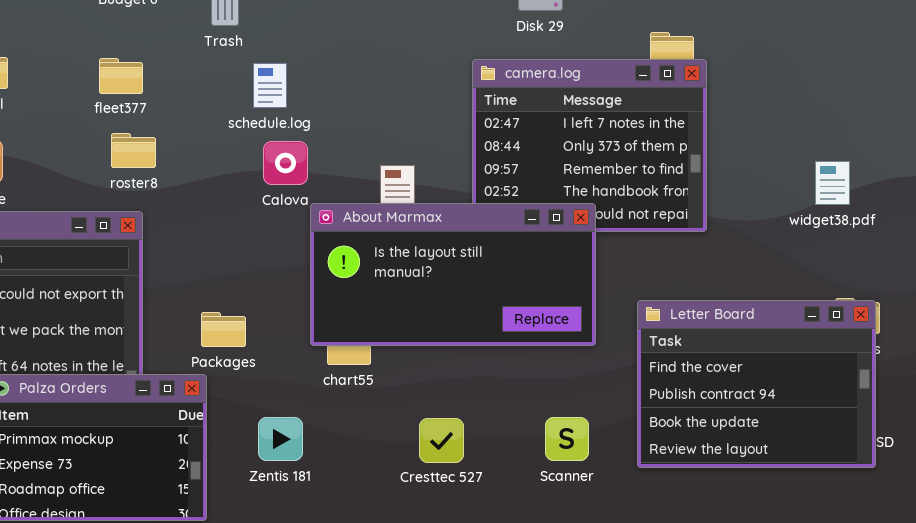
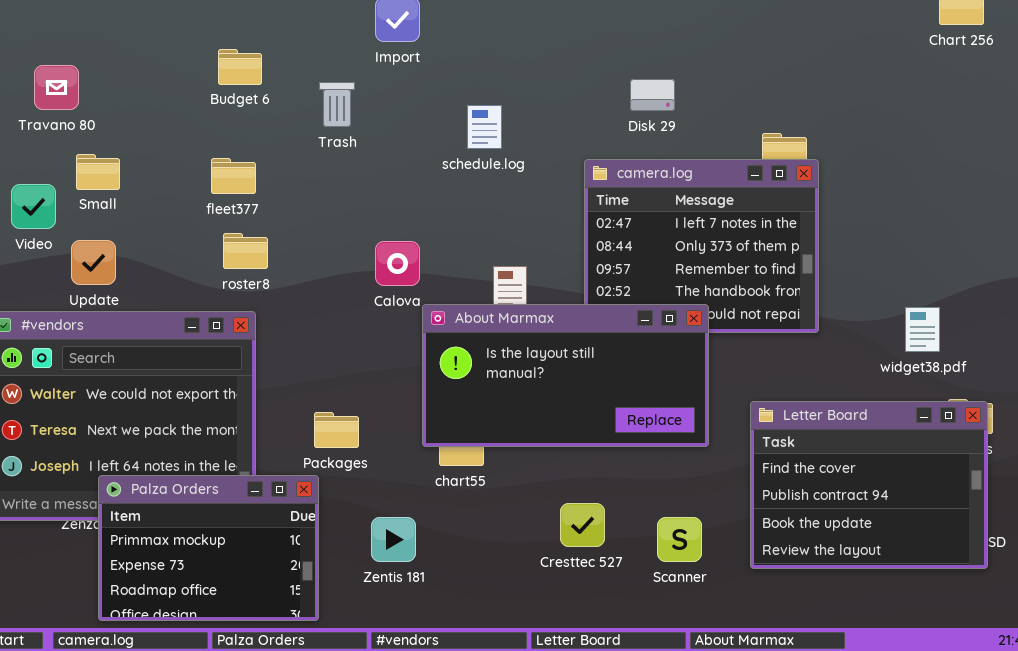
schedule.log: [253,63,287,108] -> [467,105,502,149], moved
widget38.pdf: [815,161,850,205] -> [905,307,940,352], moved
Cresttec 527: [419,418,464,463] -> [560,503,605,547], moved

